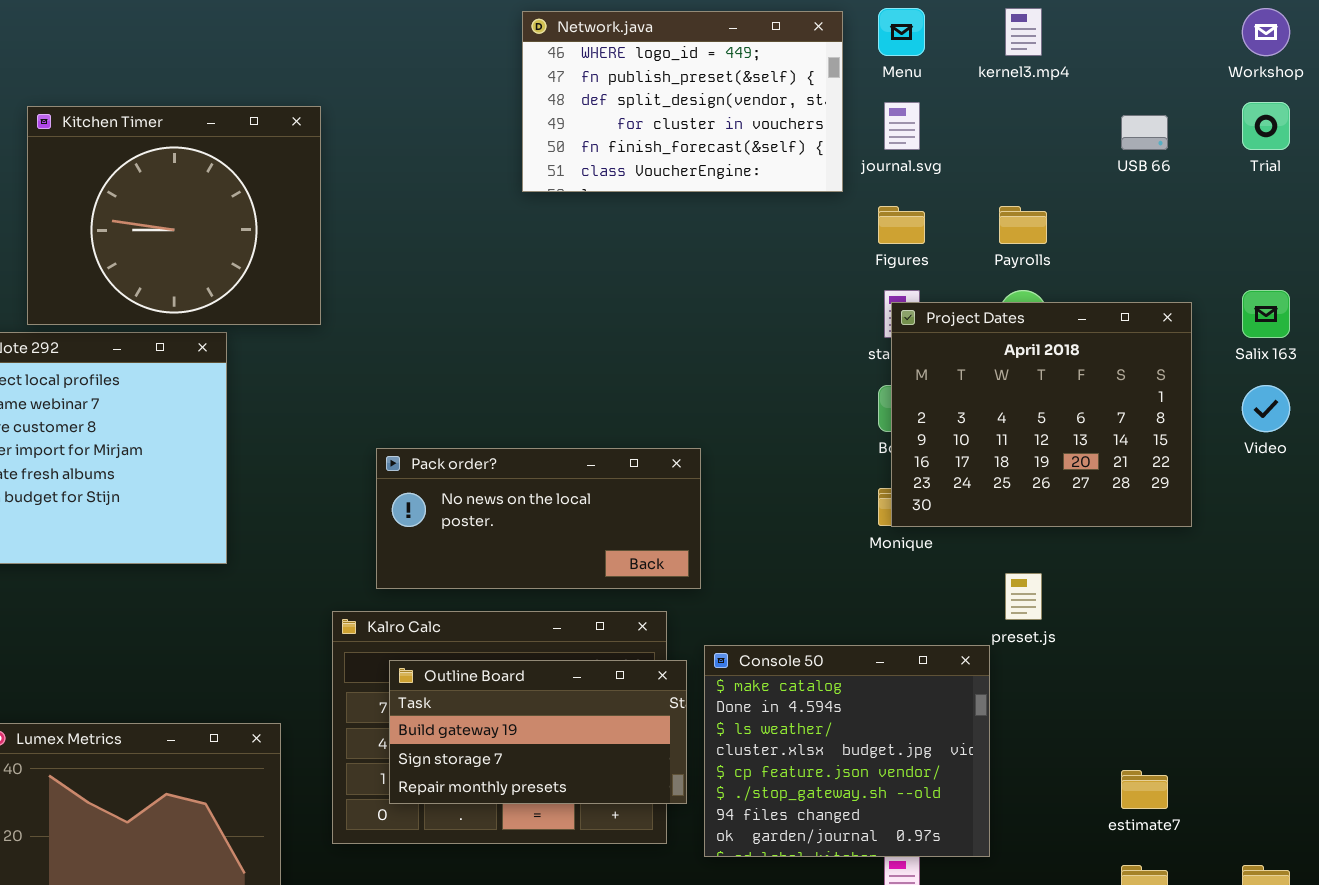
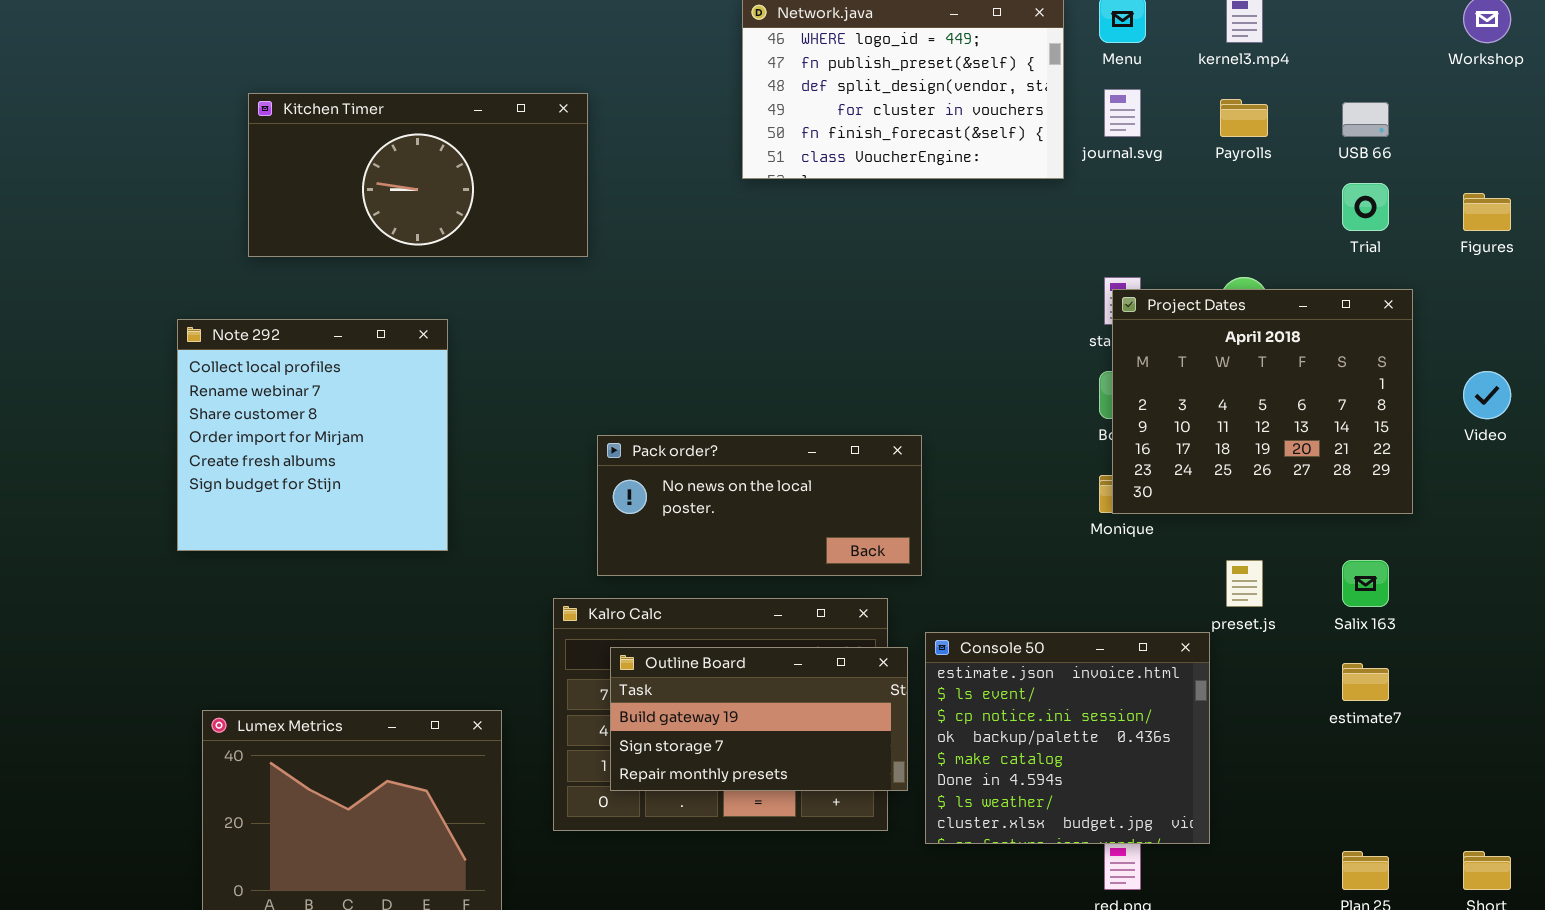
Trial: [1242,102,1290,150] -> [1342,183,1389,231], moved
Kitchen Timer: [27,106,321,325] -> [248,93,588,257], resized
Figures: [878,206,925,244] -> [1463,193,1511,231], moved
Payrolls: [999,206,1047,244] -> [1220,99,1268,137], moved
Salix 163: [1242,290,1290,338] -> [1342,560,1389,607], moved
Console 50: [704,645,990,857] -> [925,632,1210,844], scrolled up 4 rows
estimate7: [1121,770,1168,809] -> [1342,663,1389,701], moved

